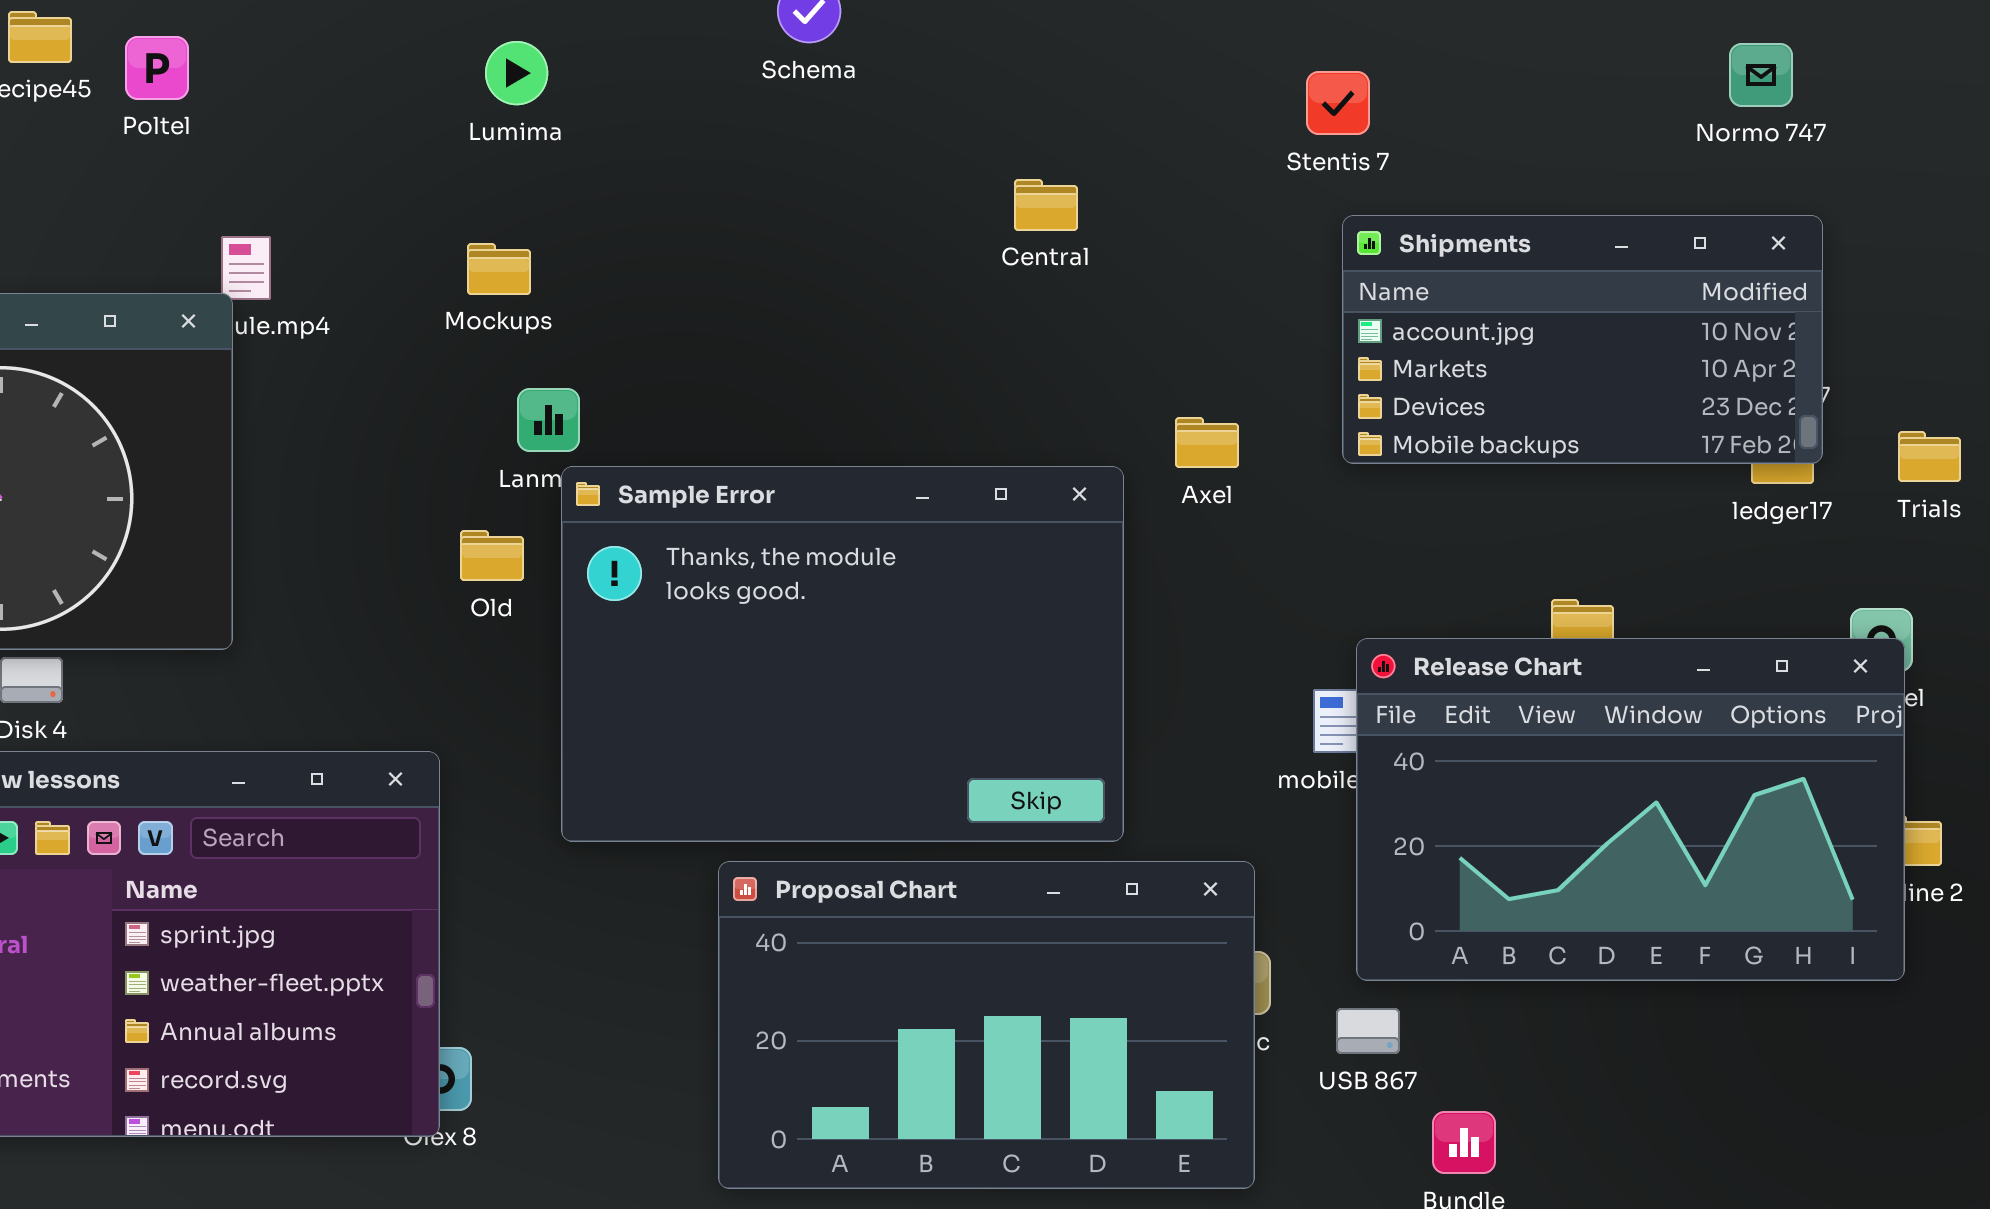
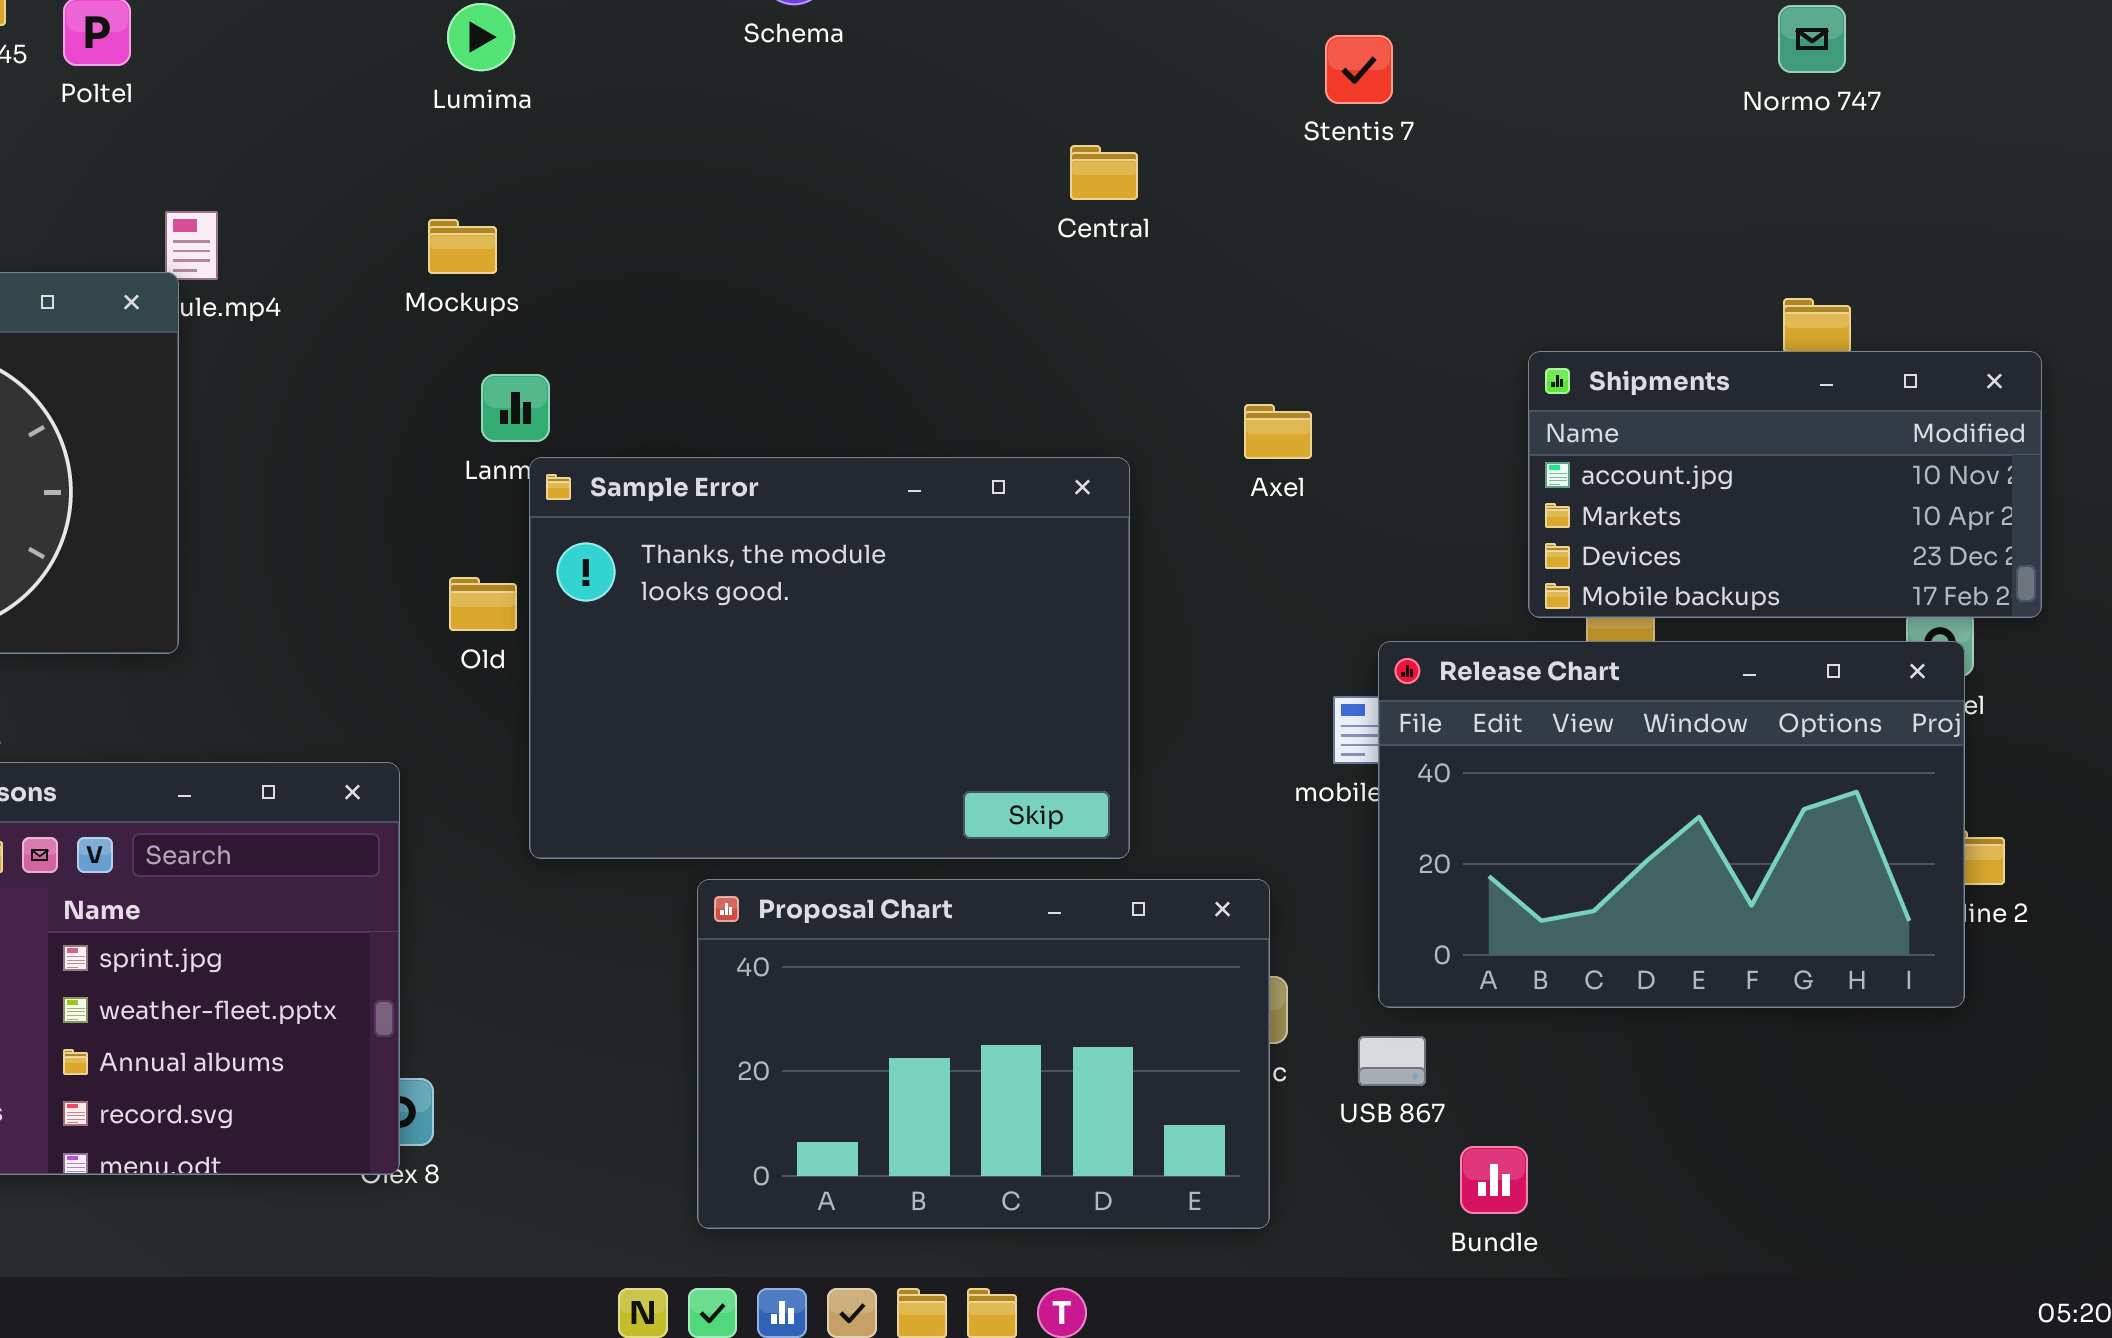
Central: [1014,179,1078,231] -> [1070,145,1138,200], moved
Shipments: [1342,215,1823,464] -> [1528,351,2042,618], moved
Axel: [1175,417,1239,468] -> [1244,404,1312,459], moved
Old: [460,530,524,581] -> [449,577,517,631], moved

